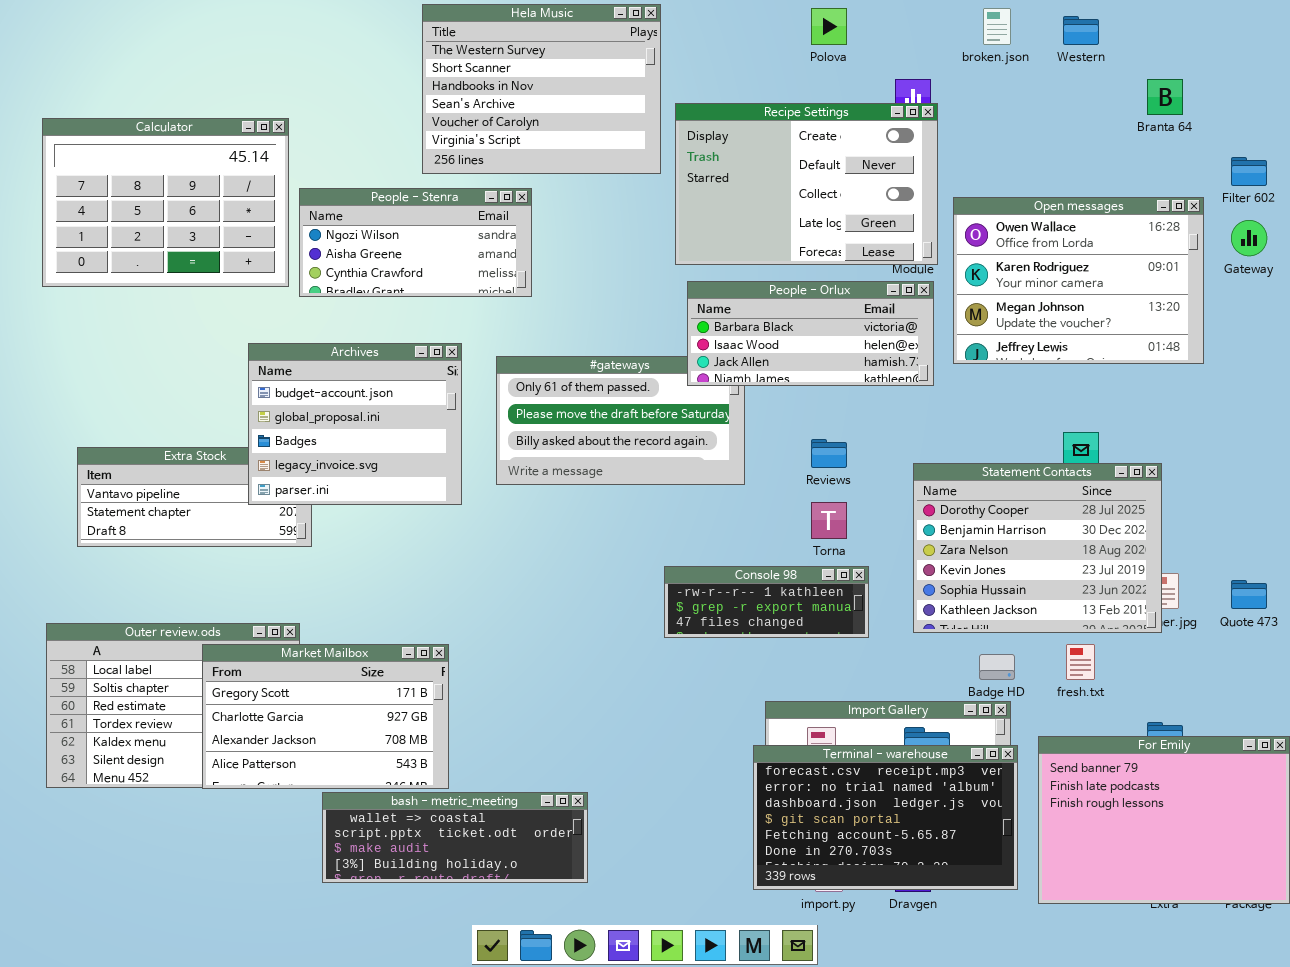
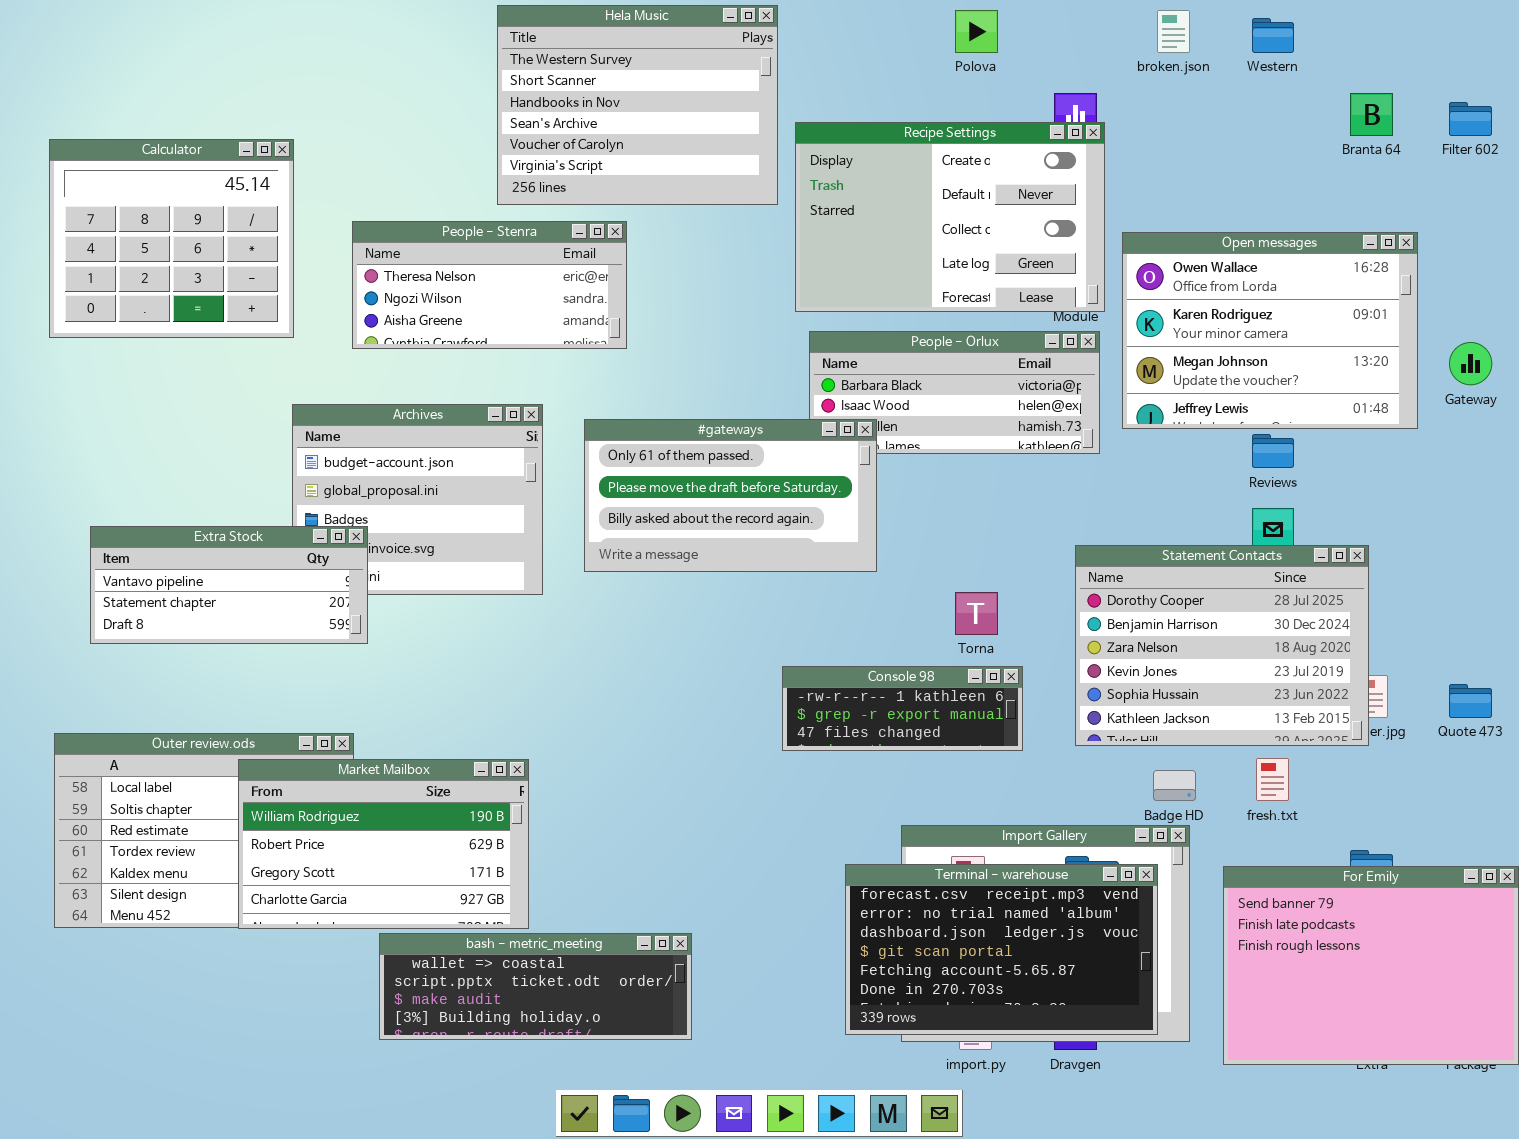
Calculator: [42,118,289,287] -> [49,139,294,338], resized
Filter 602: [1231,157,1267,186] -> [1449,102,1492,136], moved
People - Stenra: [299,188,532,297] -> [352,221,627,349], scrolled up 1 row
Gateway: [1231,220,1267,256] -> [1449,342,1492,385], moved
#gateways: [496,356,745,485] -> [584,419,877,572], raised
Reviews: [811,439,847,468] -> [1252,434,1294,468], moved
Extra Stock: [77,447,312,547] -> [90,526,368,644], raised
Market Mailbox: [202,644,449,789] -> [238,759,529,929], scrolled up 2 rows
Terminal - warehouse: [753,745,1018,890] -> [845,864,1158,1035], moved

